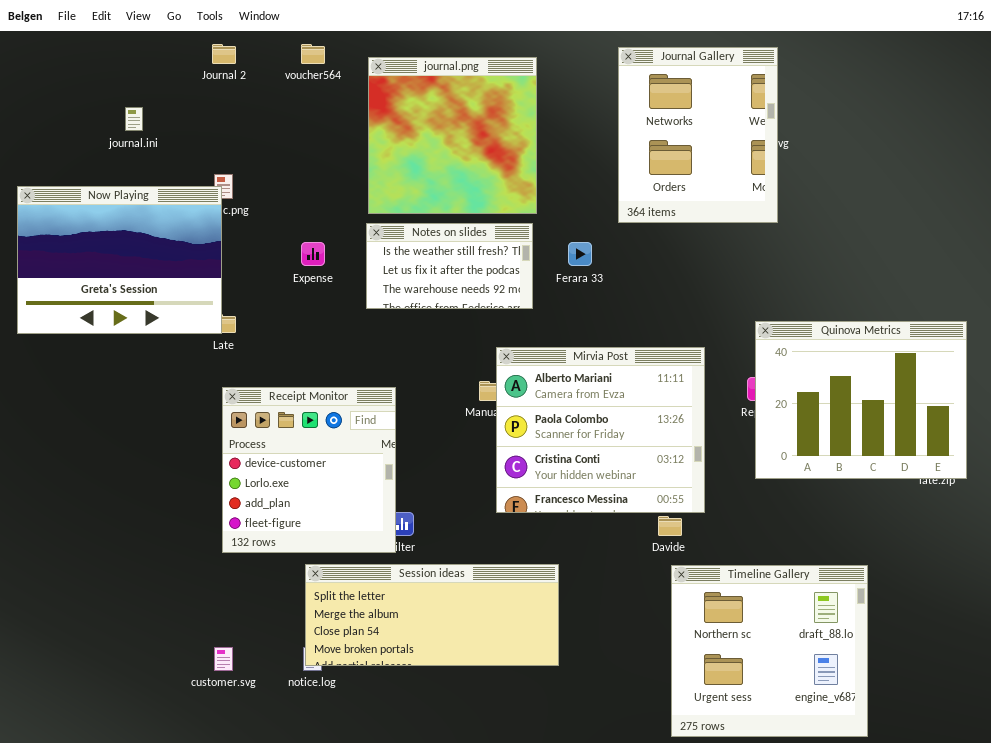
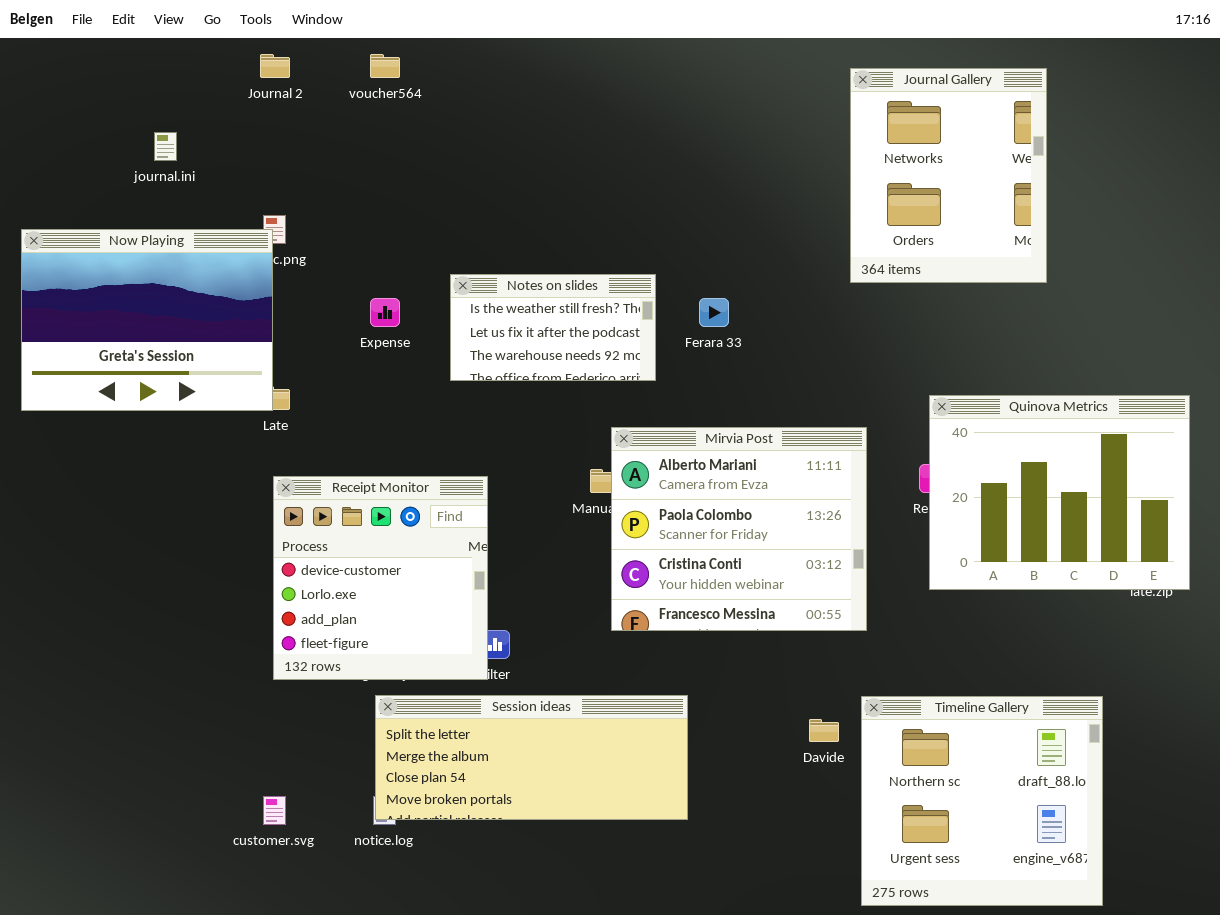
Journal Gallery: [618,47,778,223] -> [850,68,1047,283], moved
journal.png: [368,57,537,214] -> none, closed
Davide: [658,516,682,536] -> [809,719,839,742], moved
Timeline Gallery: [671,565,868,737] -> [861,696,1103,906], moved

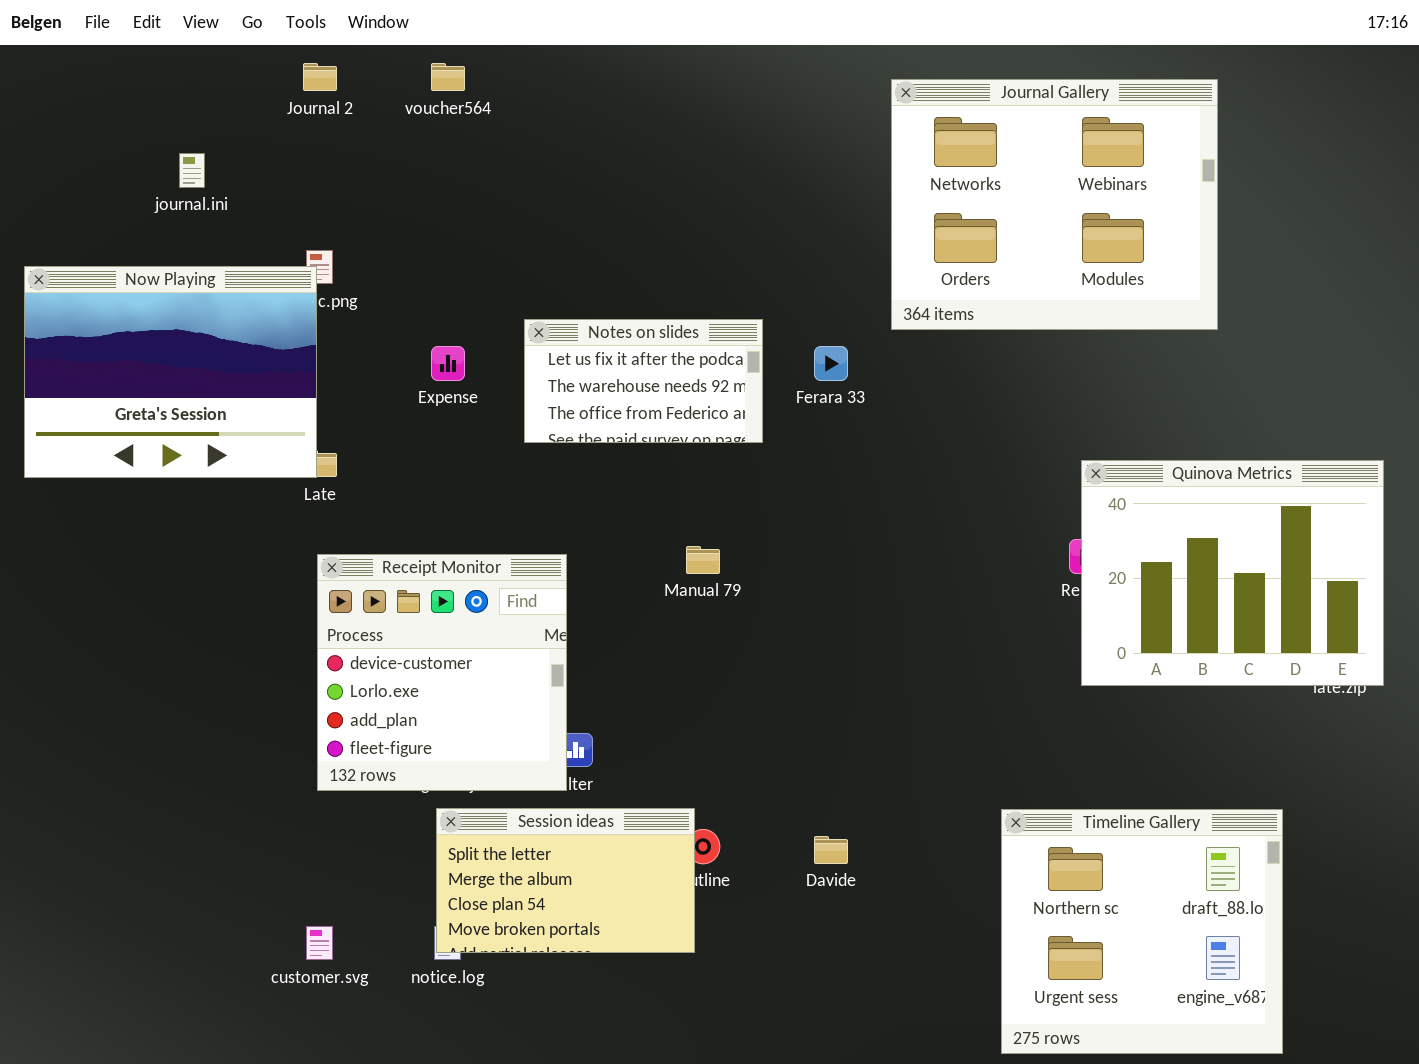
Journal Gallery: [850,68,1047,283] -> [891,79,1218,330], resized
Notes on slides: [450,274,656,381] -> [524,319,763,443], scrolled down 1 row
Mirvia Post: [611,427,867,631] -> none, closed
Session ideas: [375,695,688,820] -> [436,808,695,953], resized
Davide: [809,719,839,742] -> [814,836,848,864], moved

